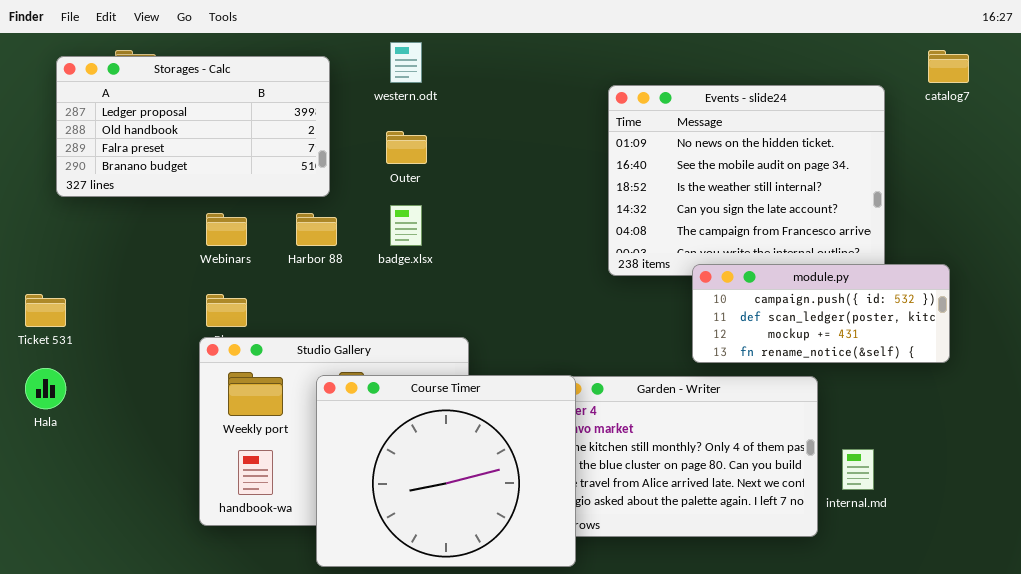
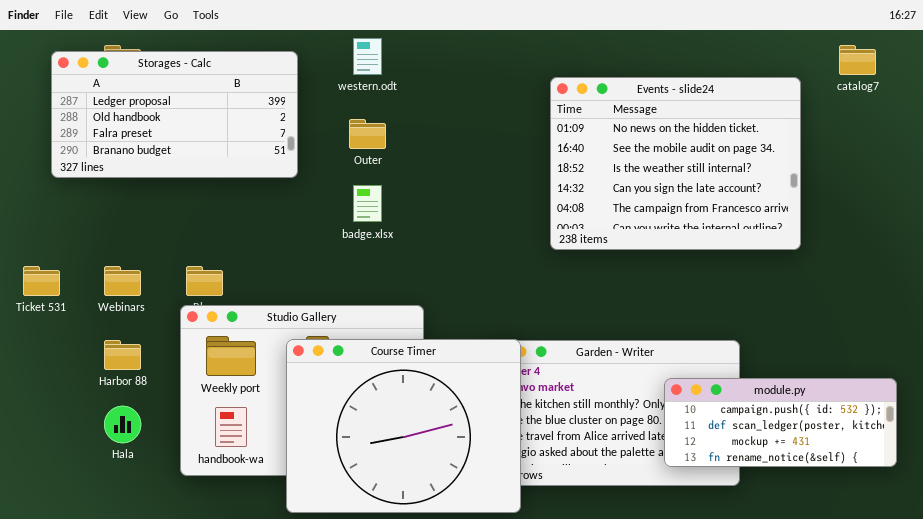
Webinars: [206,213,247,246] -> [104,266,141,296], moved
Harbor 88: [296,213,337,246] -> [104,340,141,370], moved
module.py: [692,264,950,363] -> [664,378,897,467], moved
Hala: [25,368,66,409] -> [104,406,141,443], moved

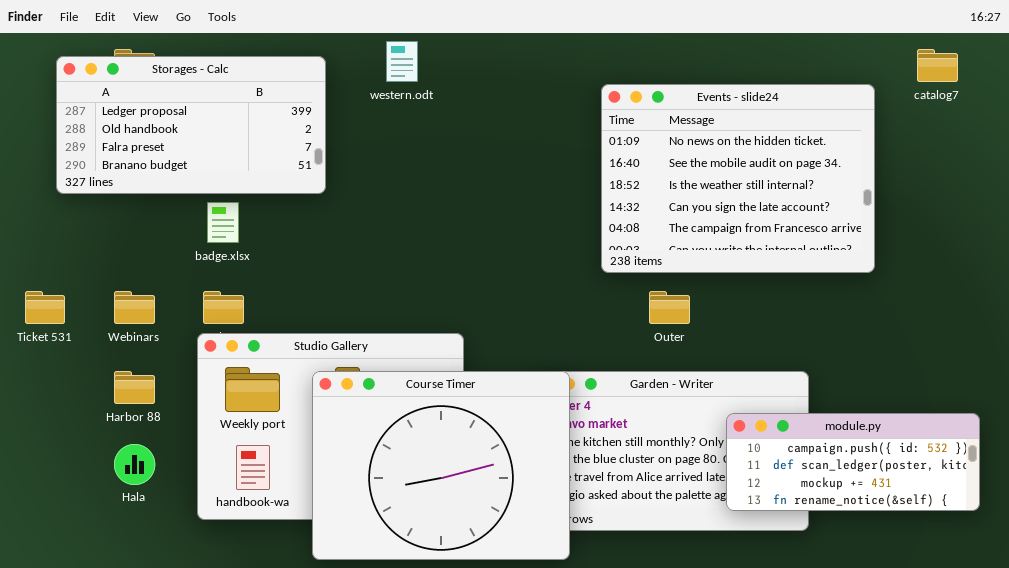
Outer: [349,119,386,149] -> [649,291,690,324], moved
badge.xlsx: [353,185,382,222] -> [207,202,239,243], moved

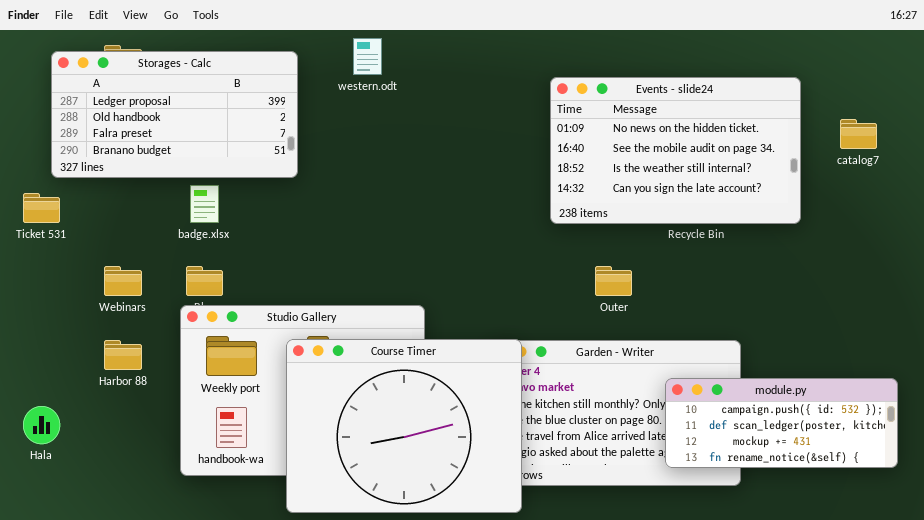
catalog7: [917,49,958,82] -> [840,119,877,149], moved
Events - slide24: [601,84,875,273] -> [550,77,801,224], resized
Ticket 531: [25,291,65,324] -> [23,193,60,223], moved
Hala: [114,444,155,485] -> [23,406,60,444], moved

